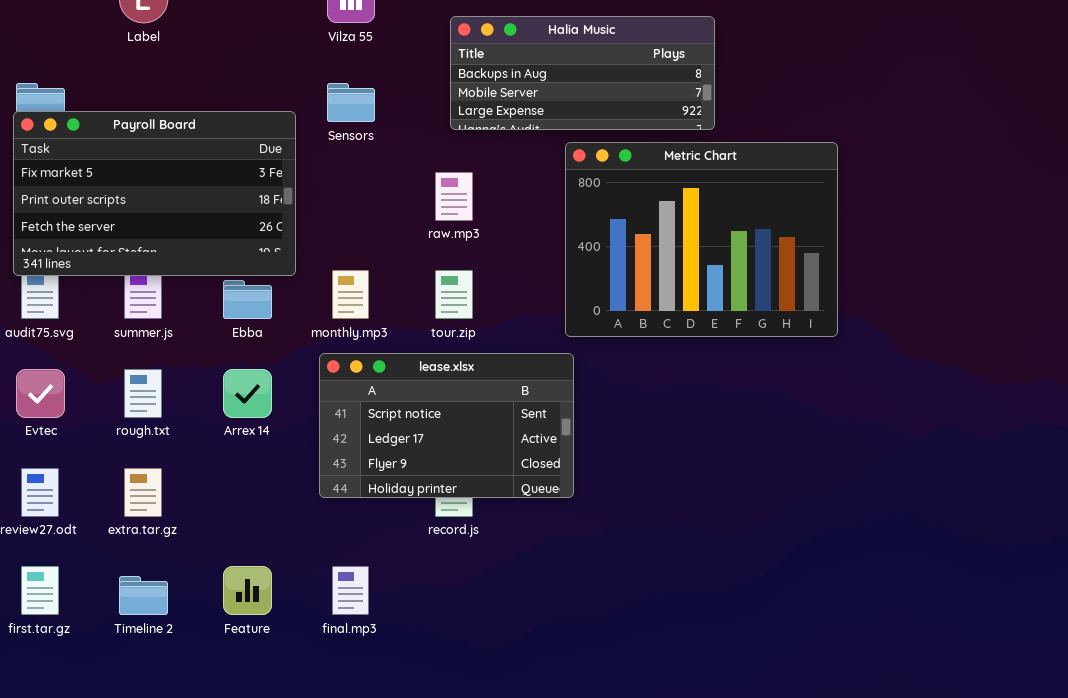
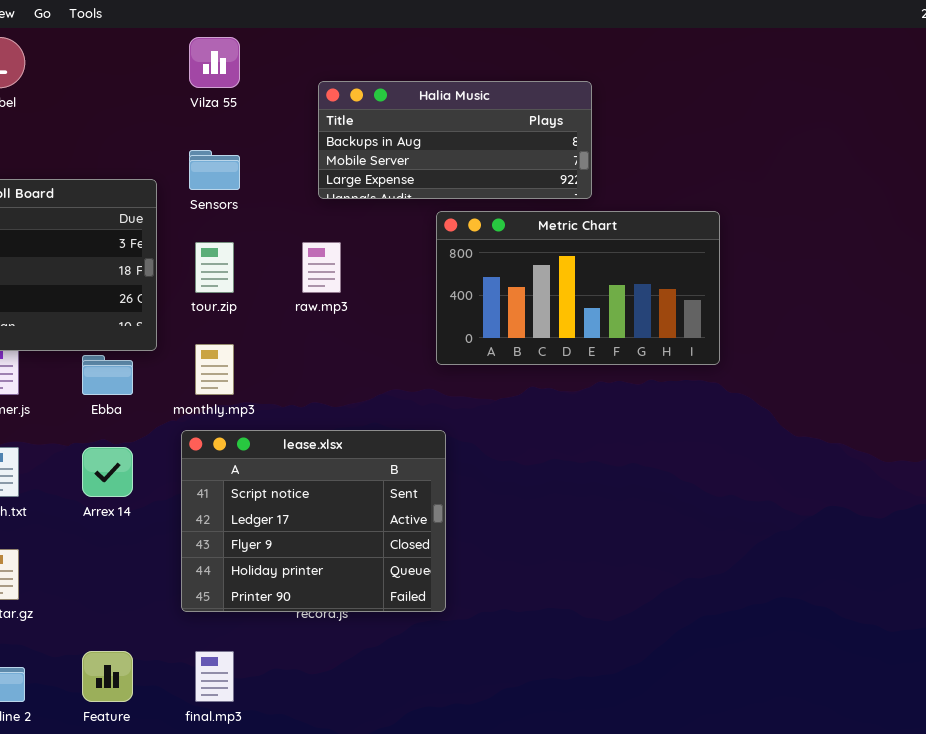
Metric Chart: [565,142,838,337] -> [436,211,720,365], resized
tour.zip: [435,270,473,319] -> [195,242,234,293], moved
lease.xlsx: [319,353,574,498] -> [181,430,446,612], resized

